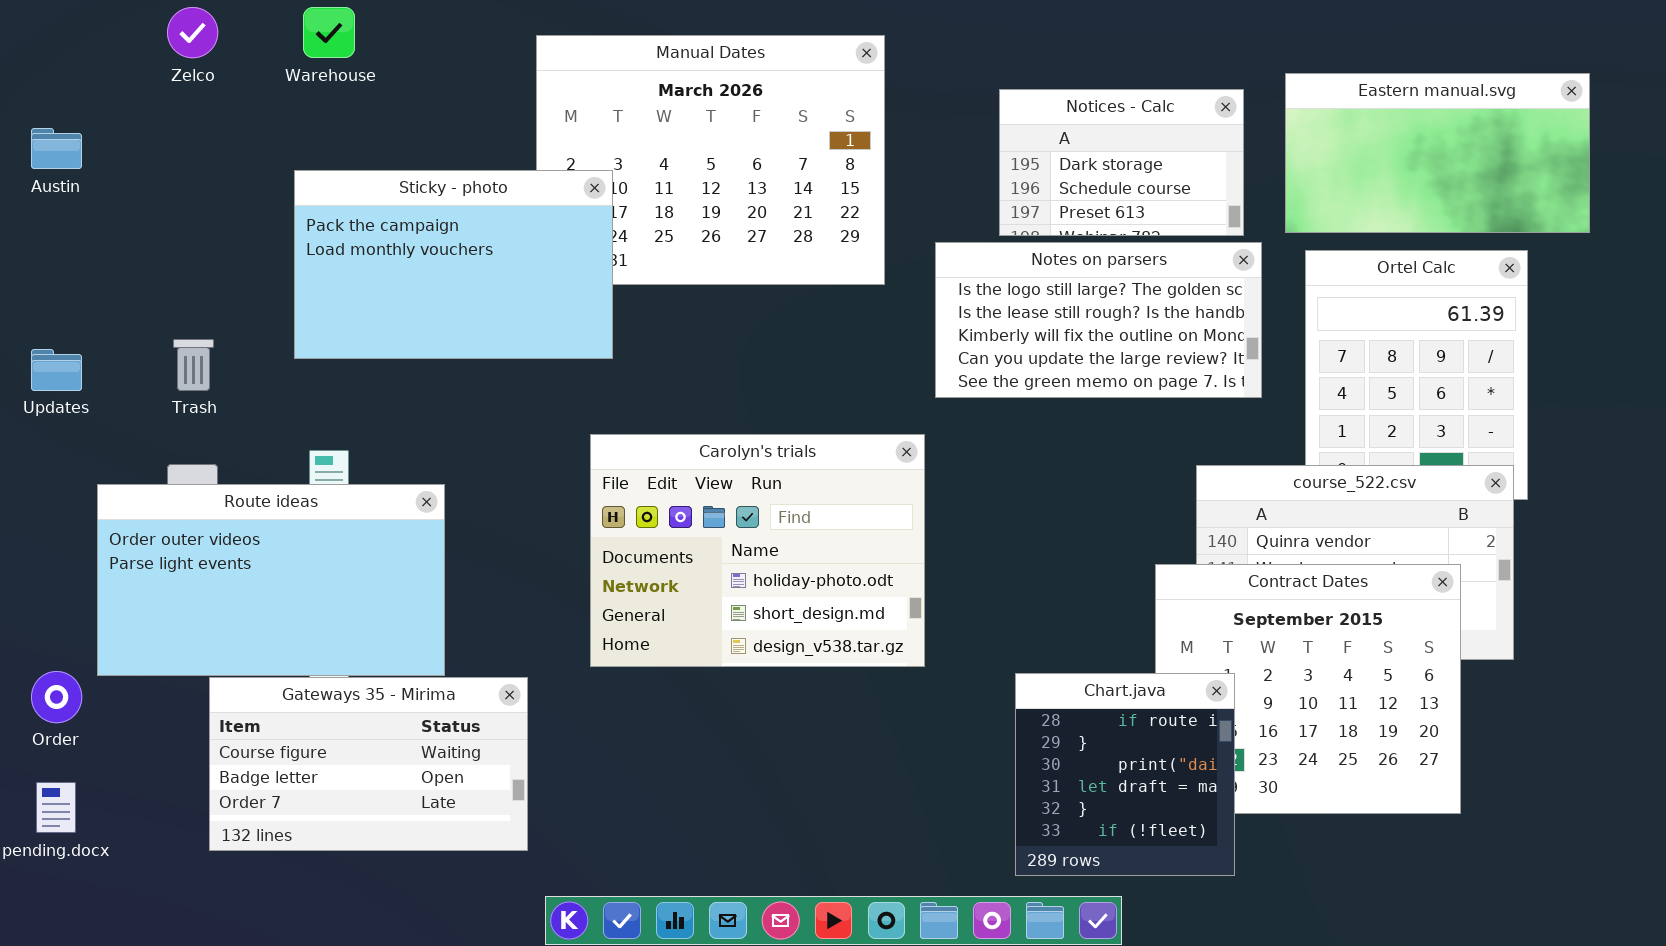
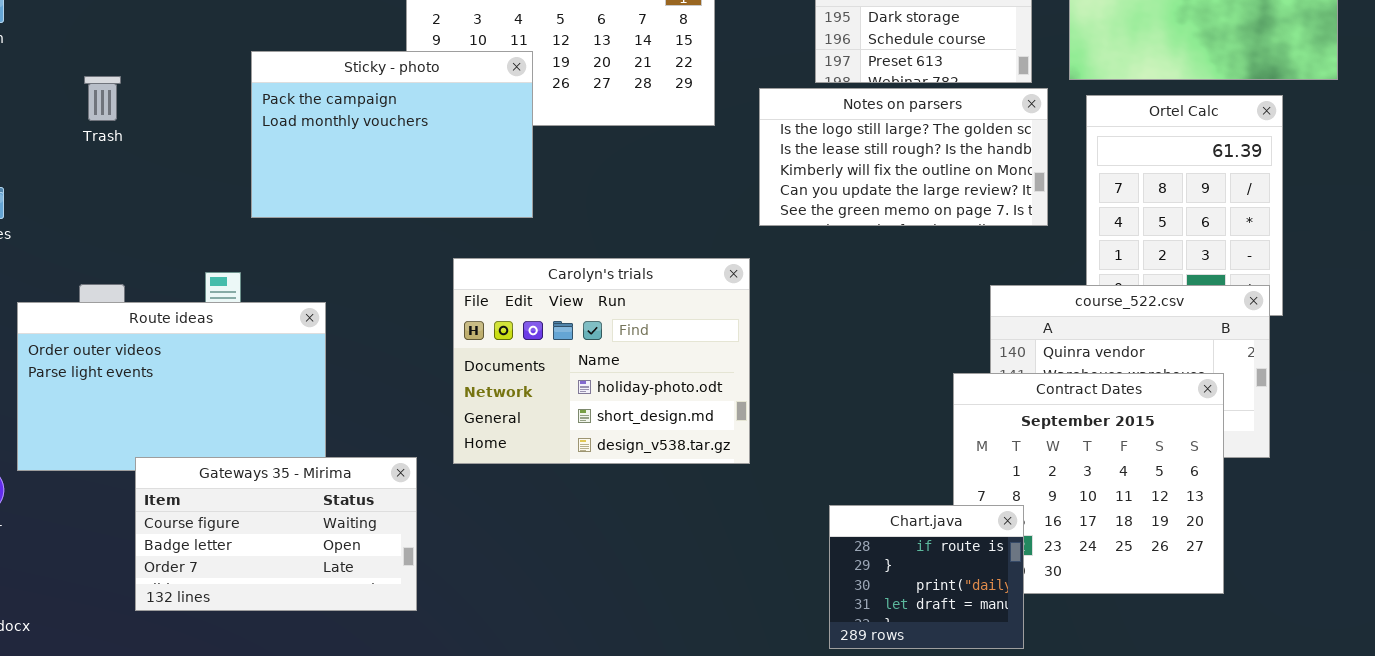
Sticky - photo: [294,170,613,359] -> [251,51,533,218], moved
Trash: [173,339,214,391] -> [84,76,121,121], moved
Chart.java: [1015,673,1235,876] -> [829,505,1024,649], resized
Gateways 35 - Mirima: [209,677,528,851] -> [135,457,417,611], moved

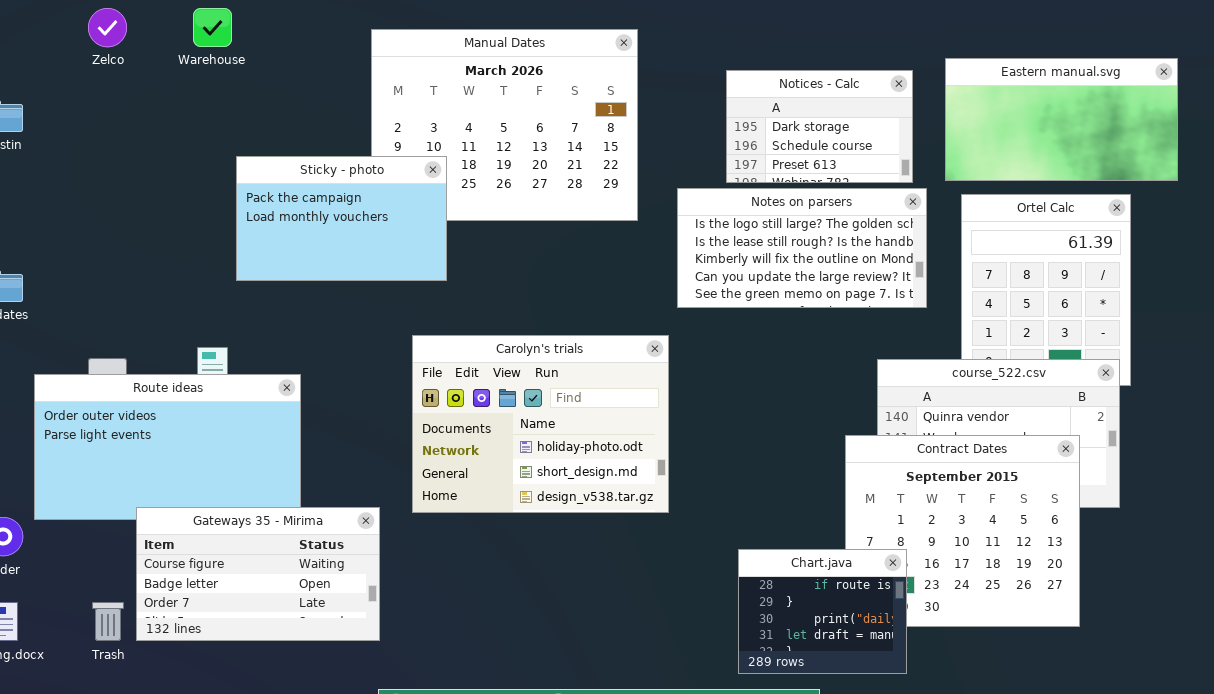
Sticky - photo: [251,51,533,218] -> [236,156,447,281], resized
Trash: [84,76,121,121] -> [92,602,124,641], moved

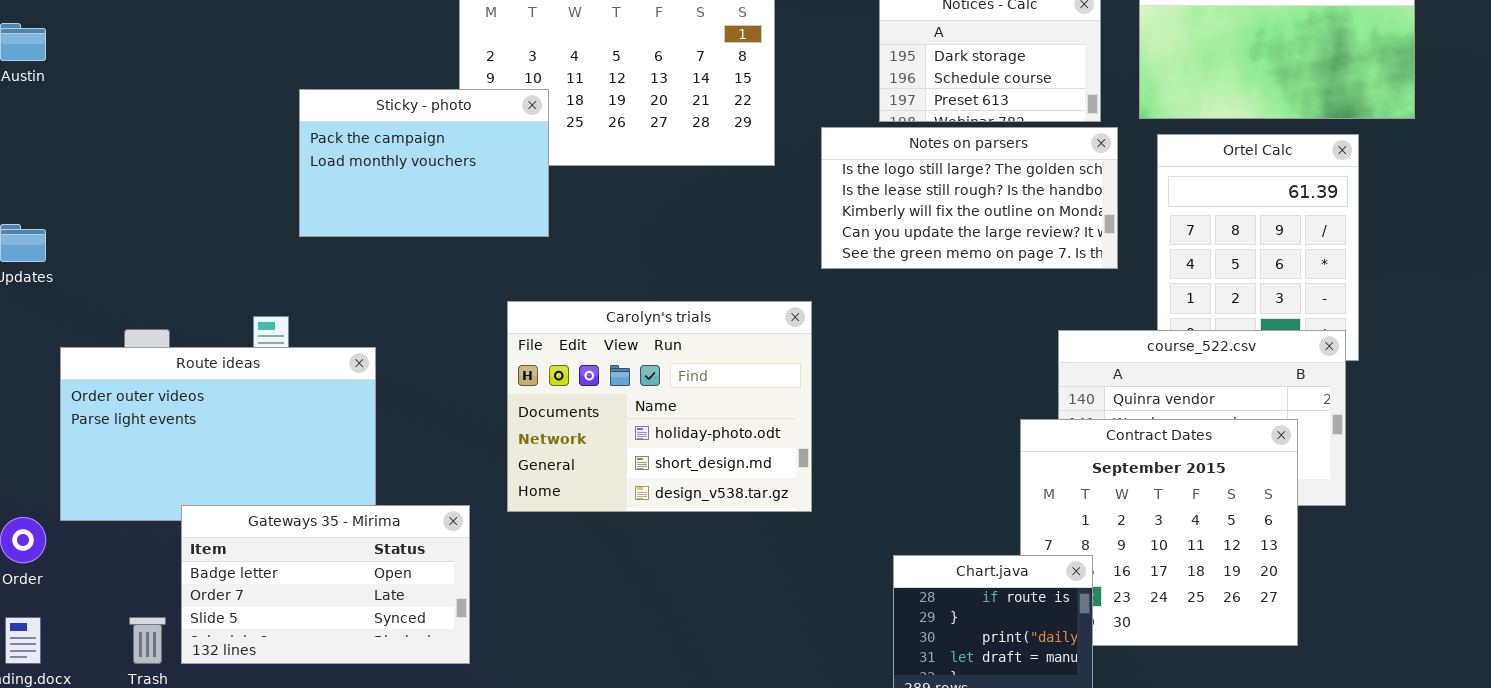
Gateways 35 - Mirima: [136,507,380,641] -> [181,505,470,664], scrolled down 1 row

